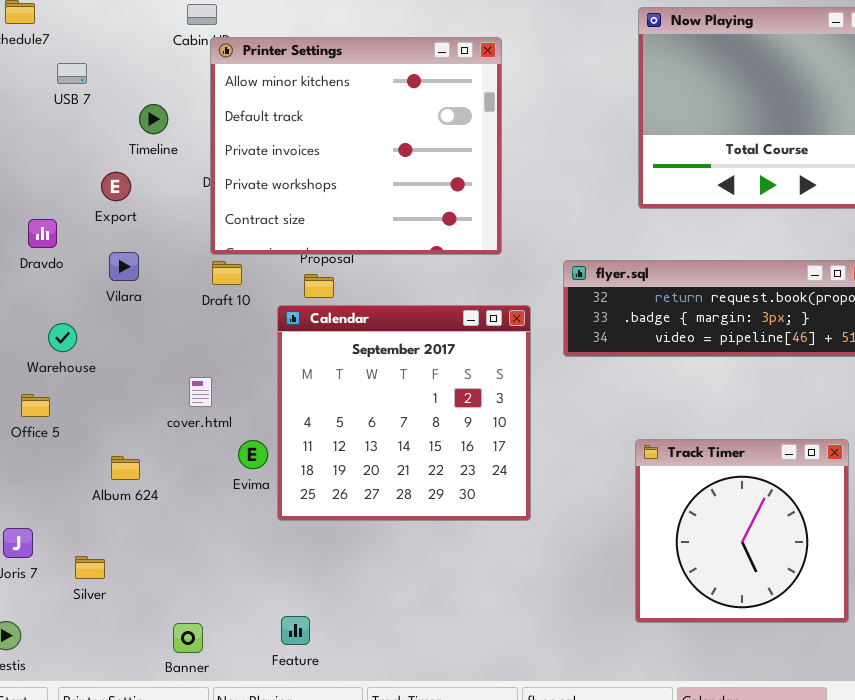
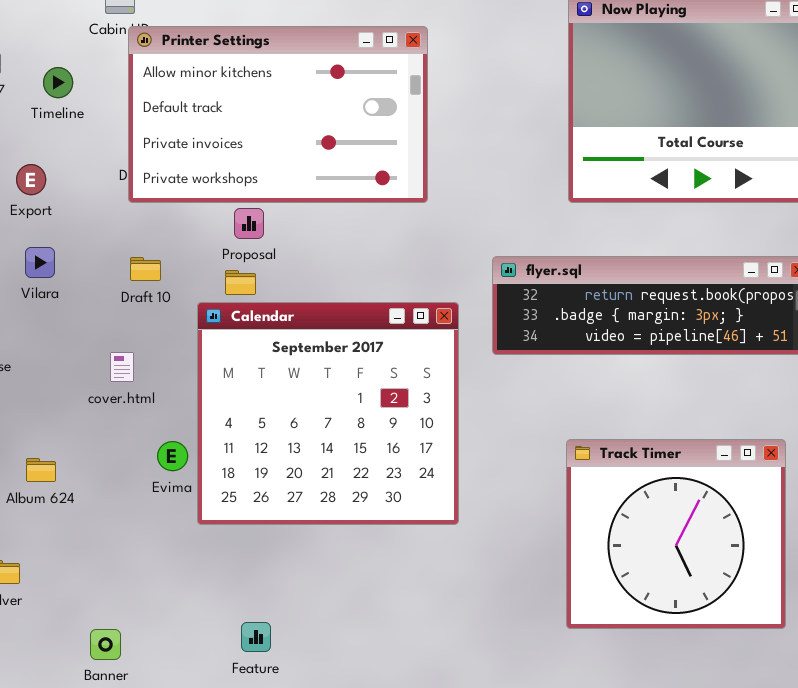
Printer Settings: [210,37,502,255] -> [128,26,428,203], resized
Timeline: [139,104,168,134] -> [43,67,73,98], moved
cover.html: [189,377,212,407] -> [110,352,134,382], moved
Feature: [281,616,310,645] -> [241,622,271,652], moved

